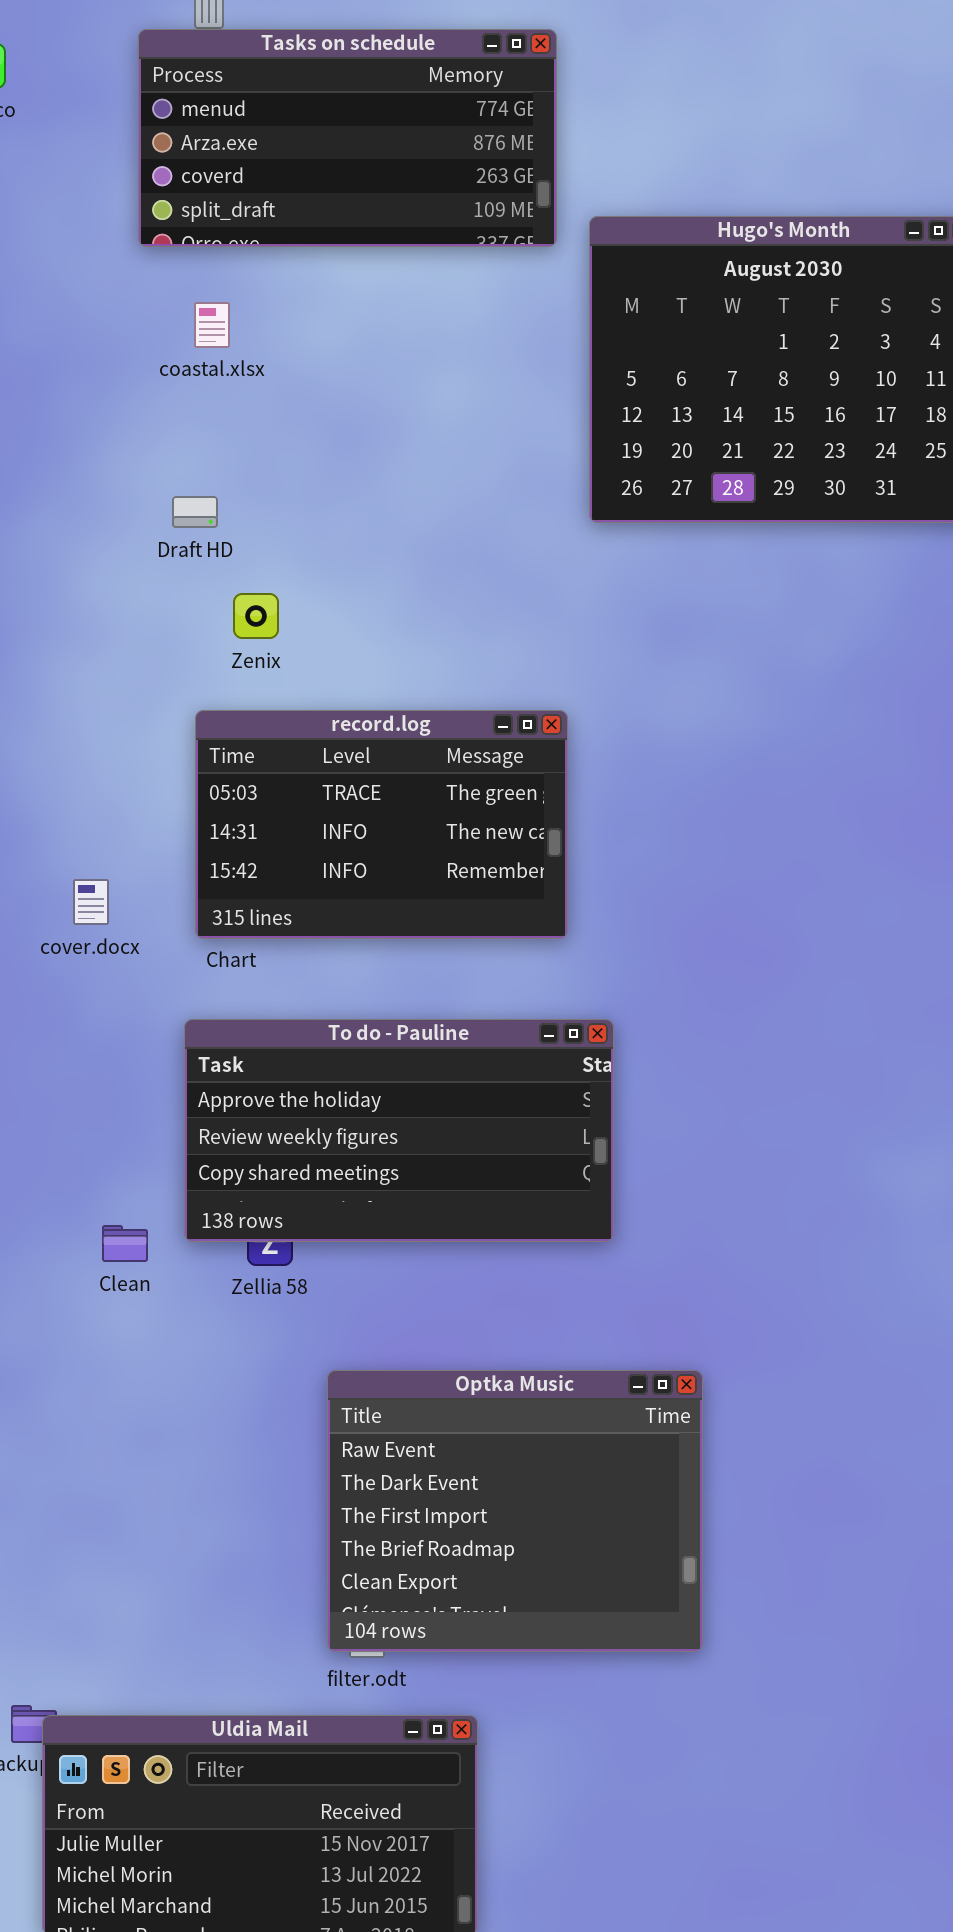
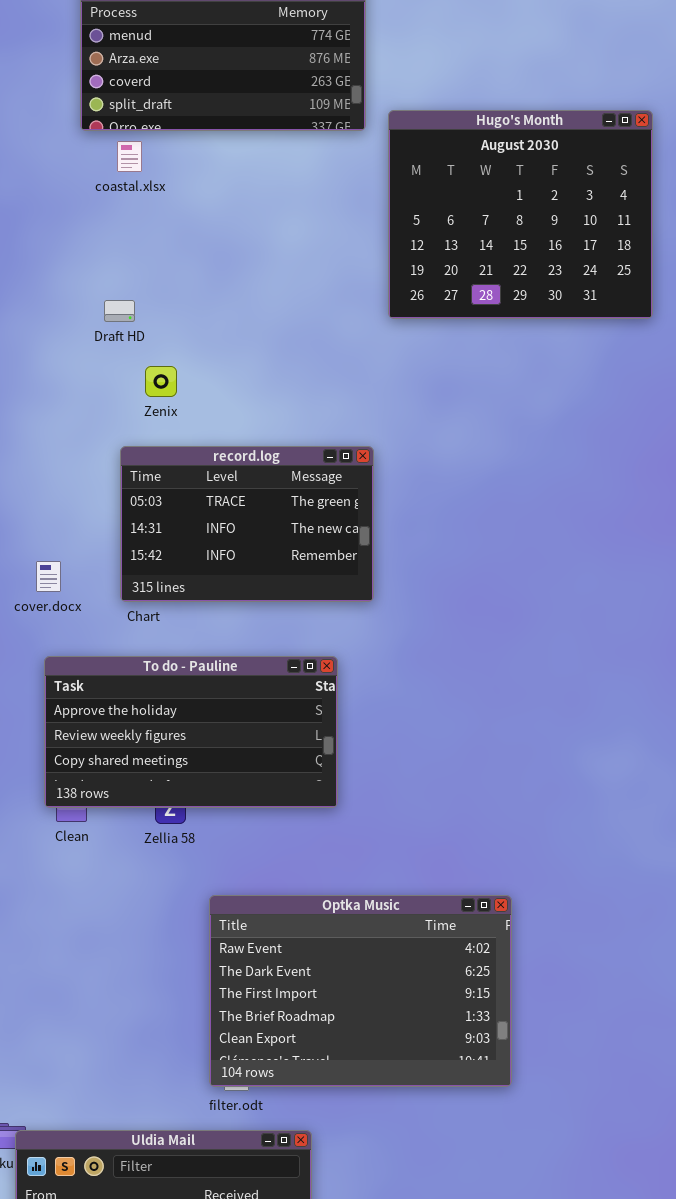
coastal.xlsx: [194,302,230,348] -> [117,141,142,172], moved
To do - Pauline: [184,1019,614,1242] -> [44,656,338,808], moved
Optka Music: [327,1370,703,1652] -> [209,895,512,1087], resized

